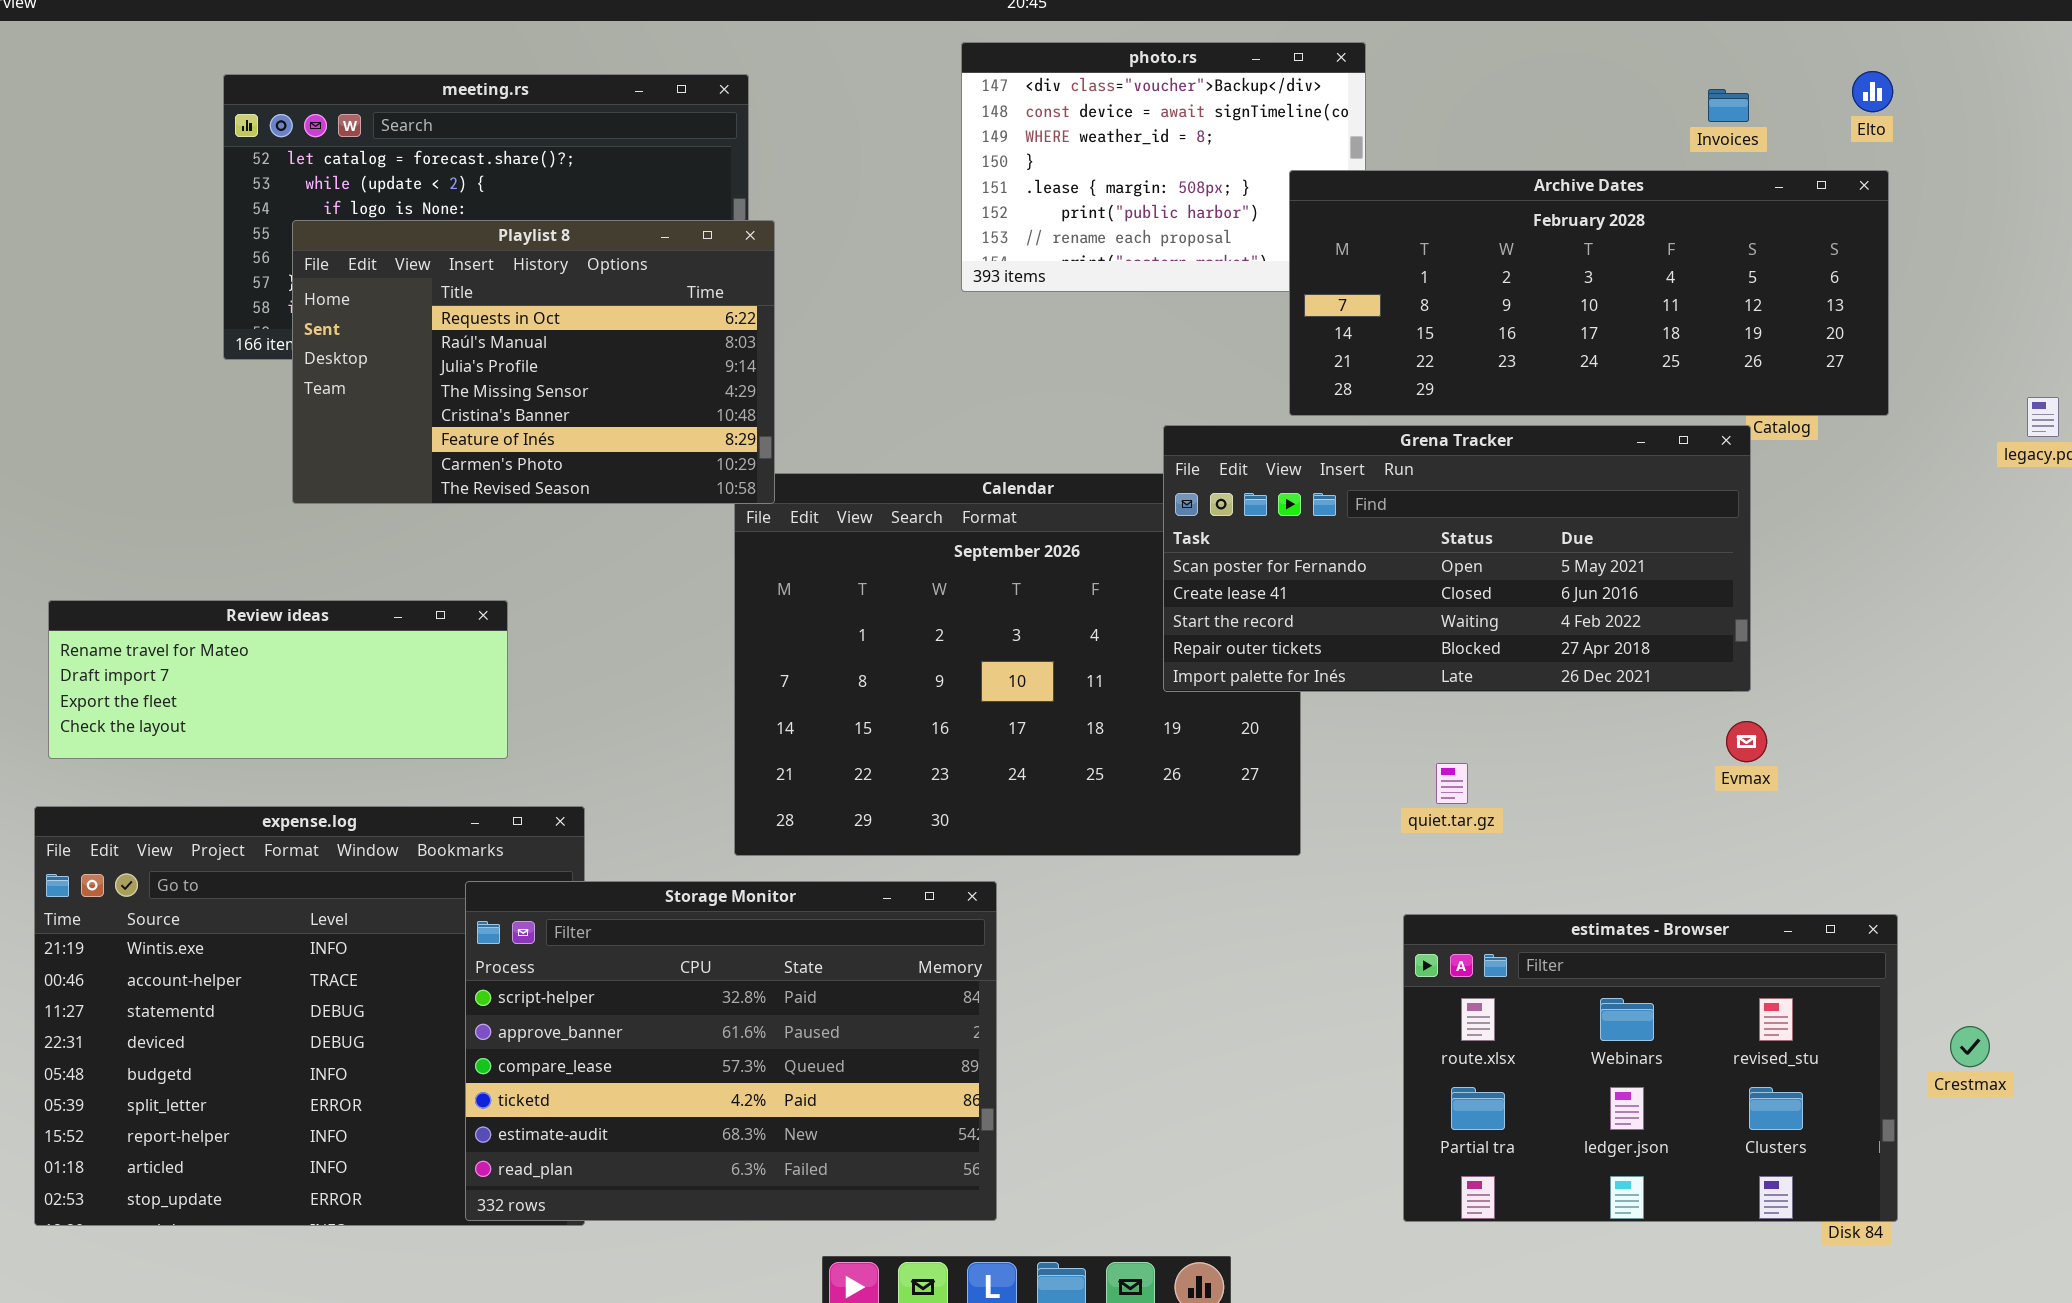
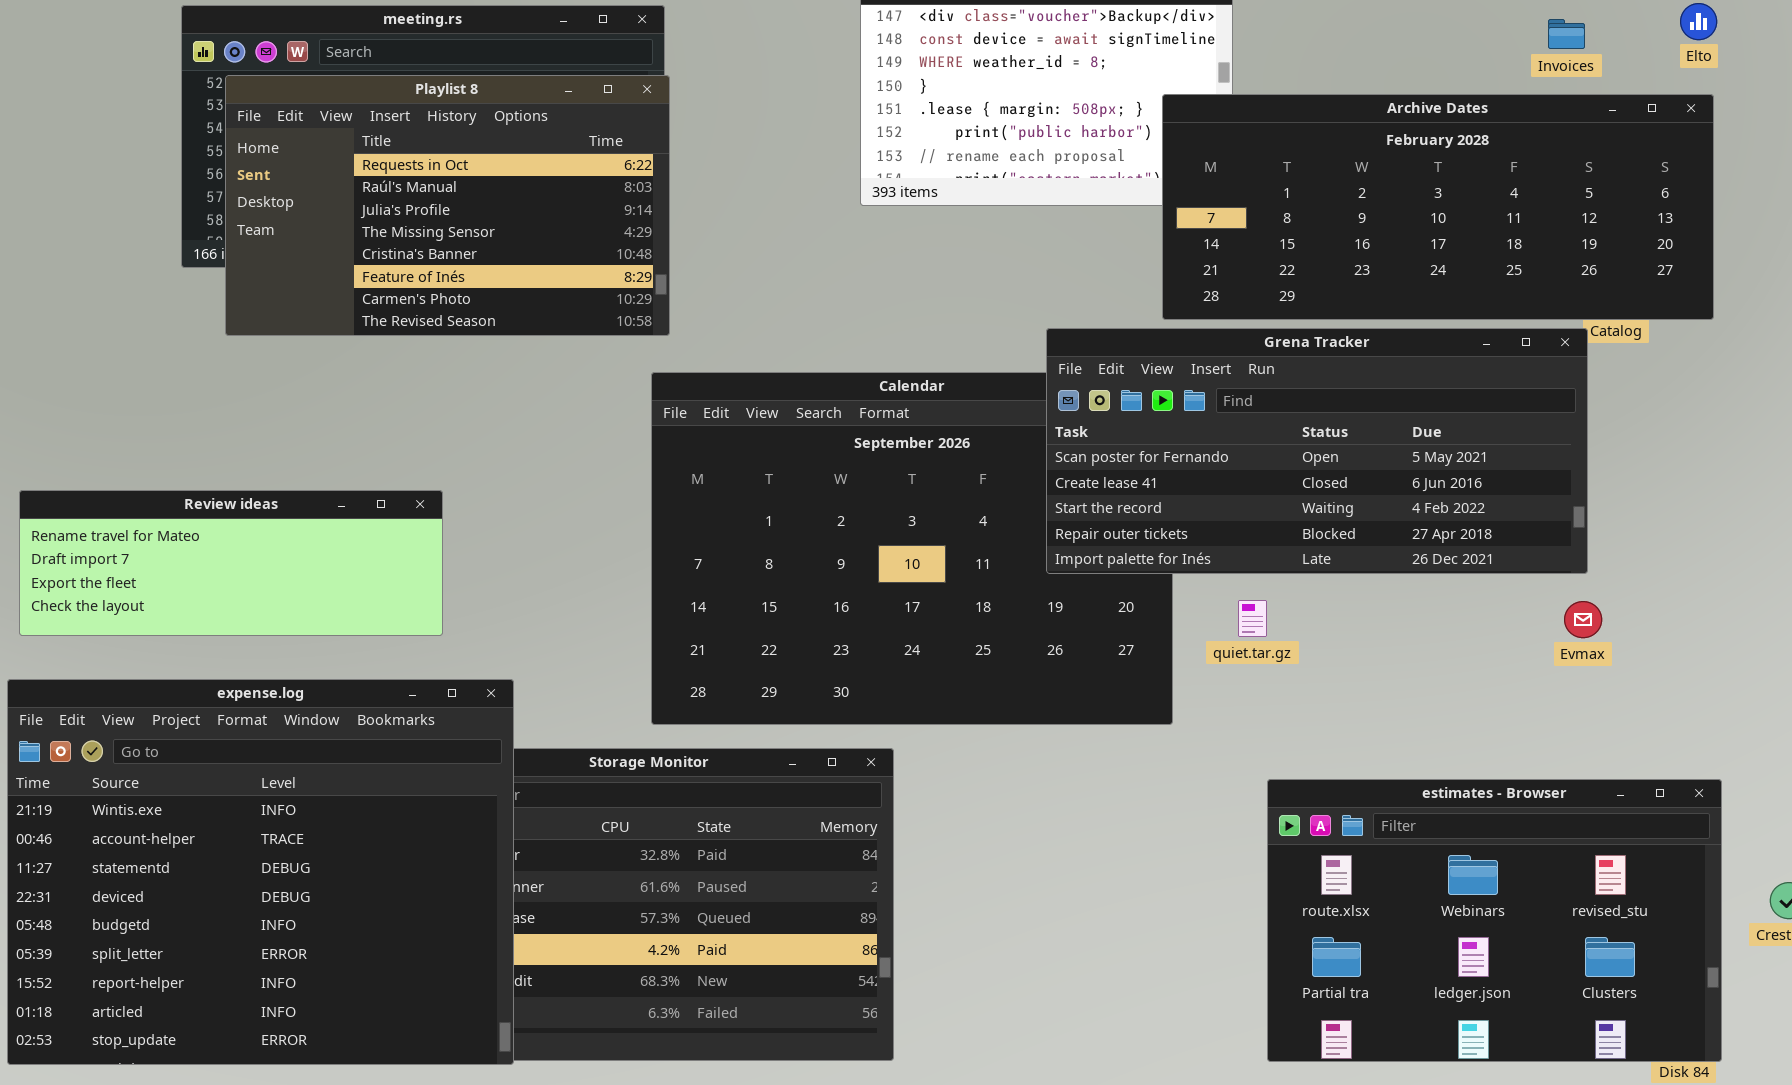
Playlist 8: [292,220,775,504] -> [225,75,670,336], moved
quiet.tar.gz: [1436,763,1468,804] -> [1238,600,1267,637], moved
expense.log: [34,806,585,1226] -> [7,679,514,1065], raised

